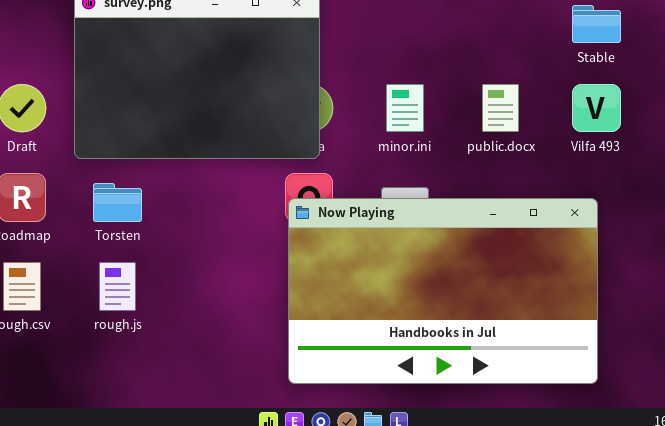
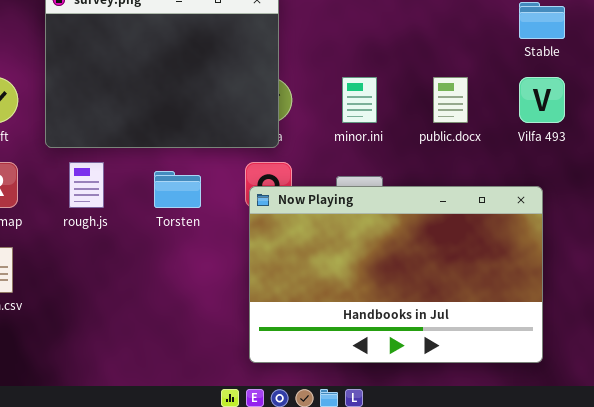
Torsten: [93,183,142,222] -> [154,171,201,208], moved
rough.js: [99,262,136,311] -> [69,162,104,208], moved

